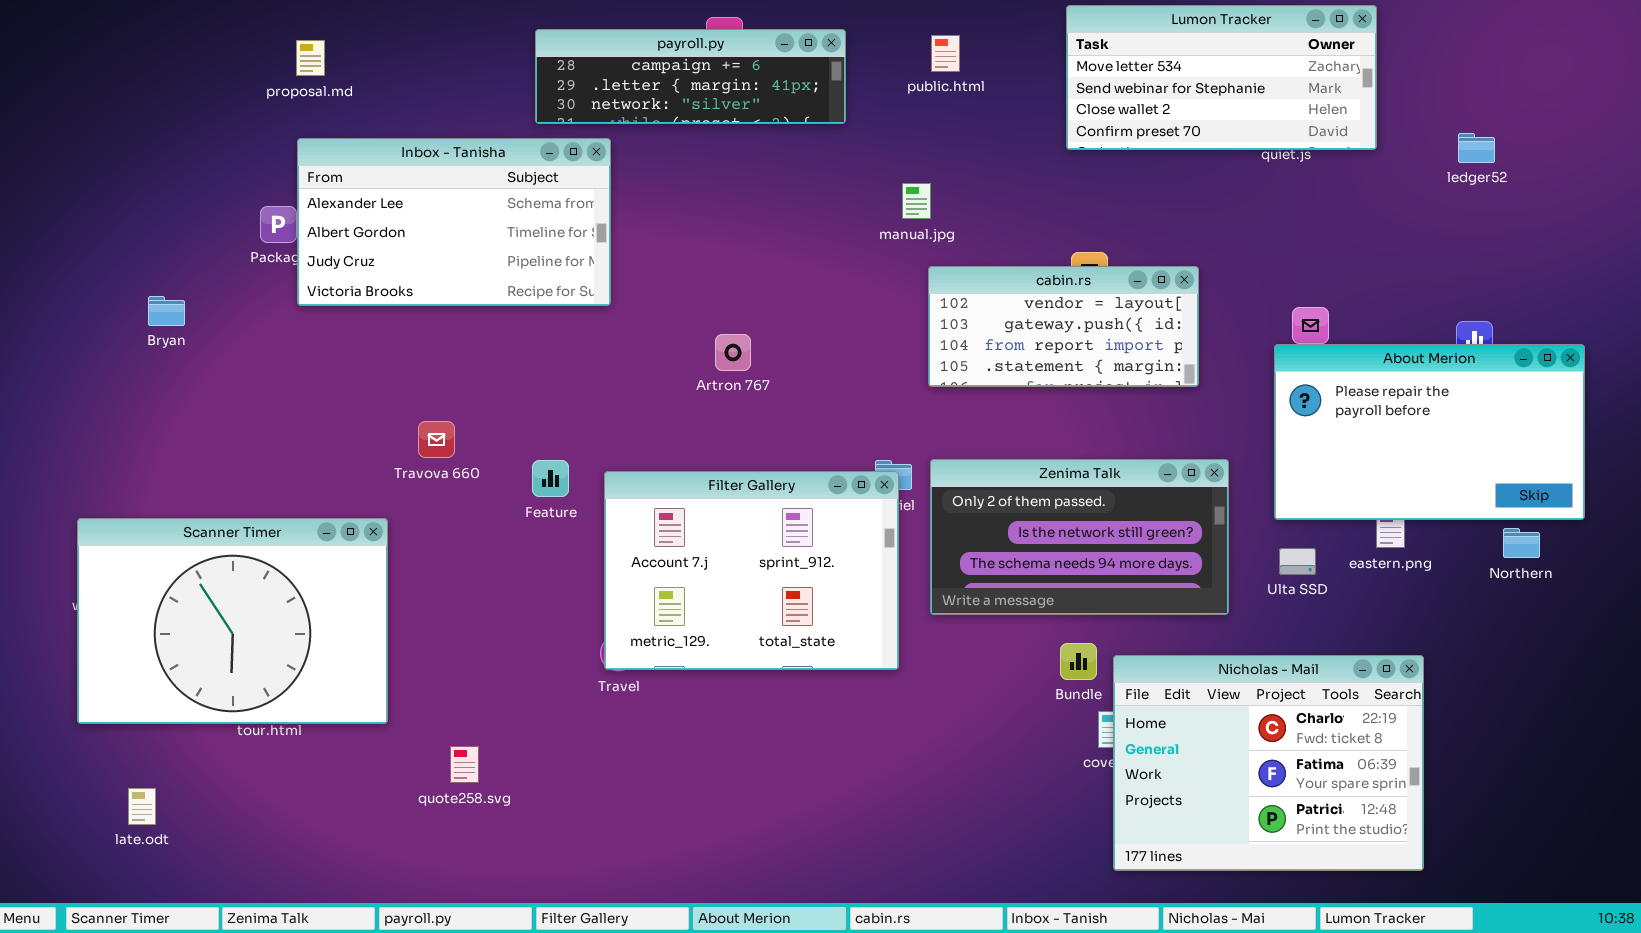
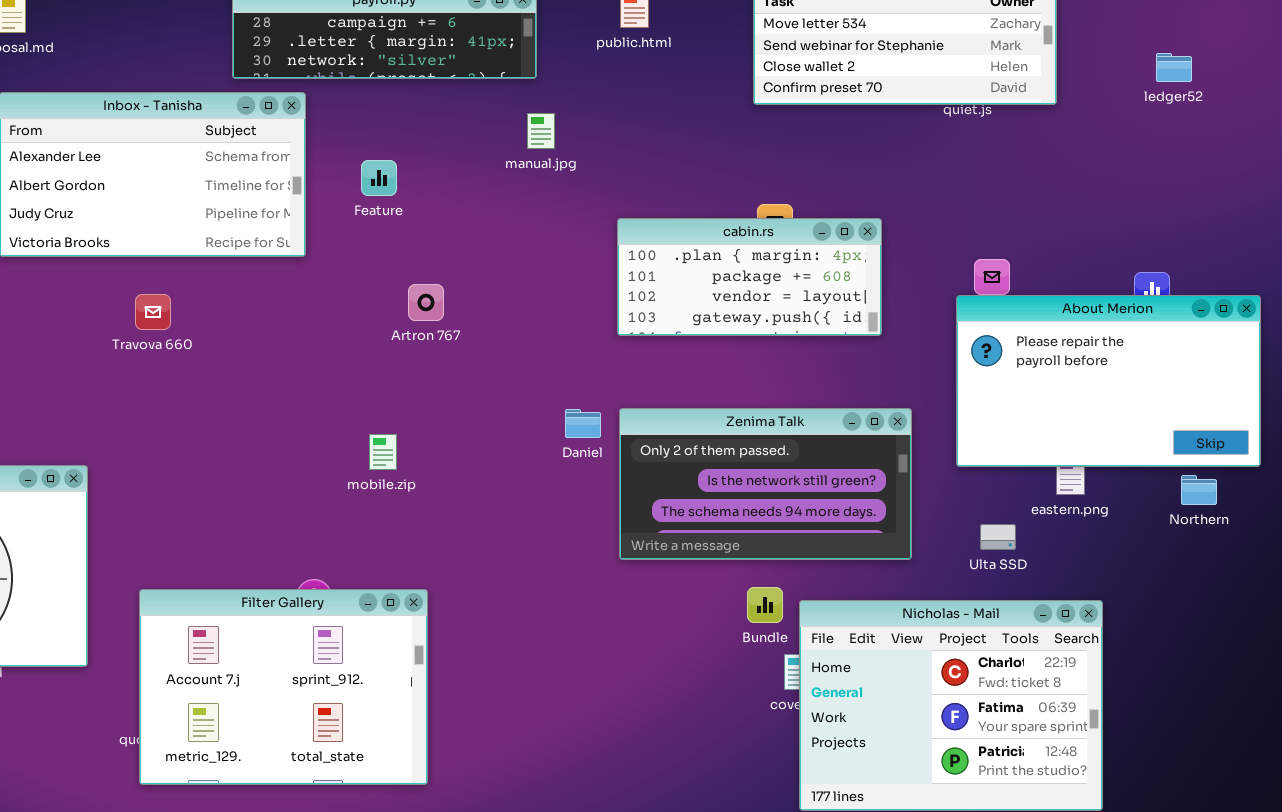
ledger52: [1458,133,1495,163] -> [1156,53,1192,82], moved
manual.jpg: [902,183,931,219] -> [527,113,555,149], moved
cabin.rs: [928,266,1199,387] -> [617,218,882,336], scrolled up 2 rows
Travova 660: [418,421,455,458] -> [135,294,171,330], moved
Feature: [532,460,569,497] -> [361,160,397,196], moved
Filter Gallery: [604,471,899,670] -> [139,589,428,785], moved
Ulta SSD: [1279,548,1316,575] -> [980,524,1016,550], moved

